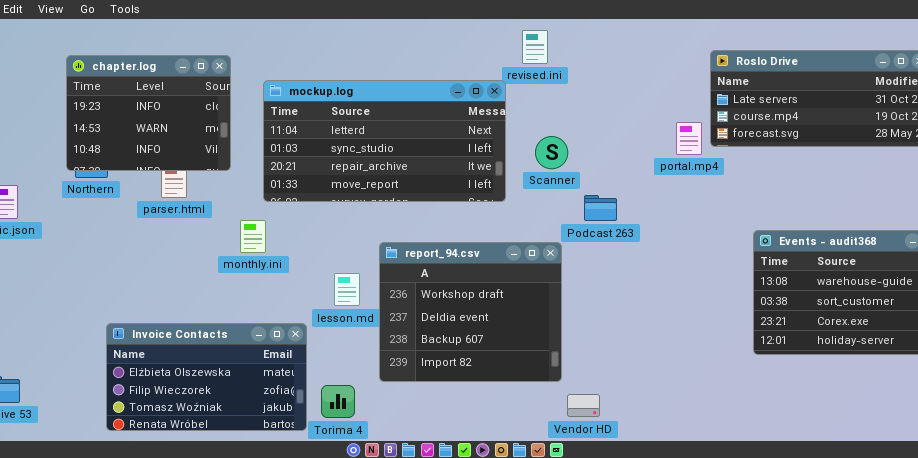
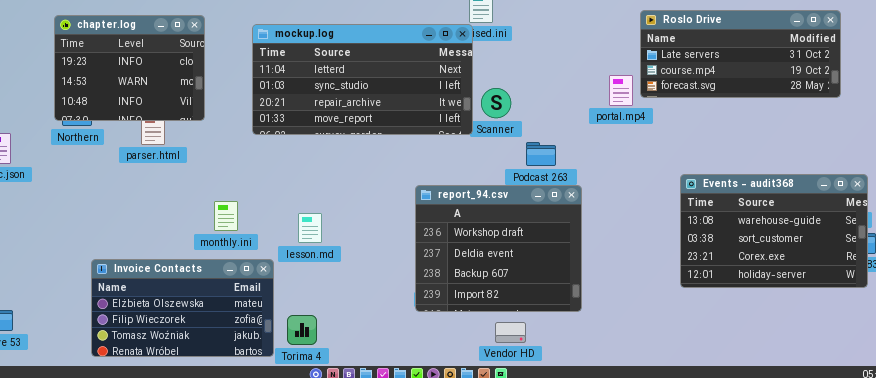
mockup.log: [263,80,506,202] -> [252,24,473,135], moved
monthly.ini: [240,220,266,253] -> [214,201,238,231], moved
report_94.csv: [379,242,562,382] -> [415,185,582,312], moved
Vendor HD: [567,394,600,417] -> [495,322,526,343], moved

